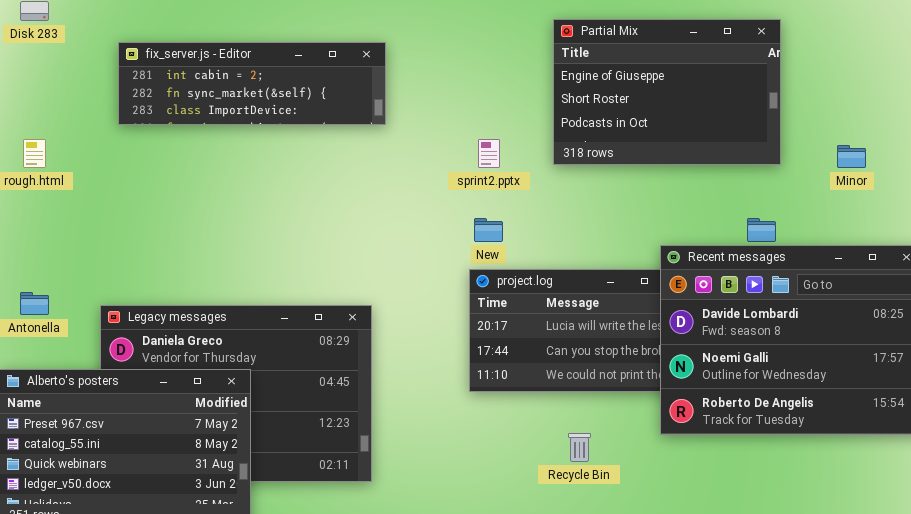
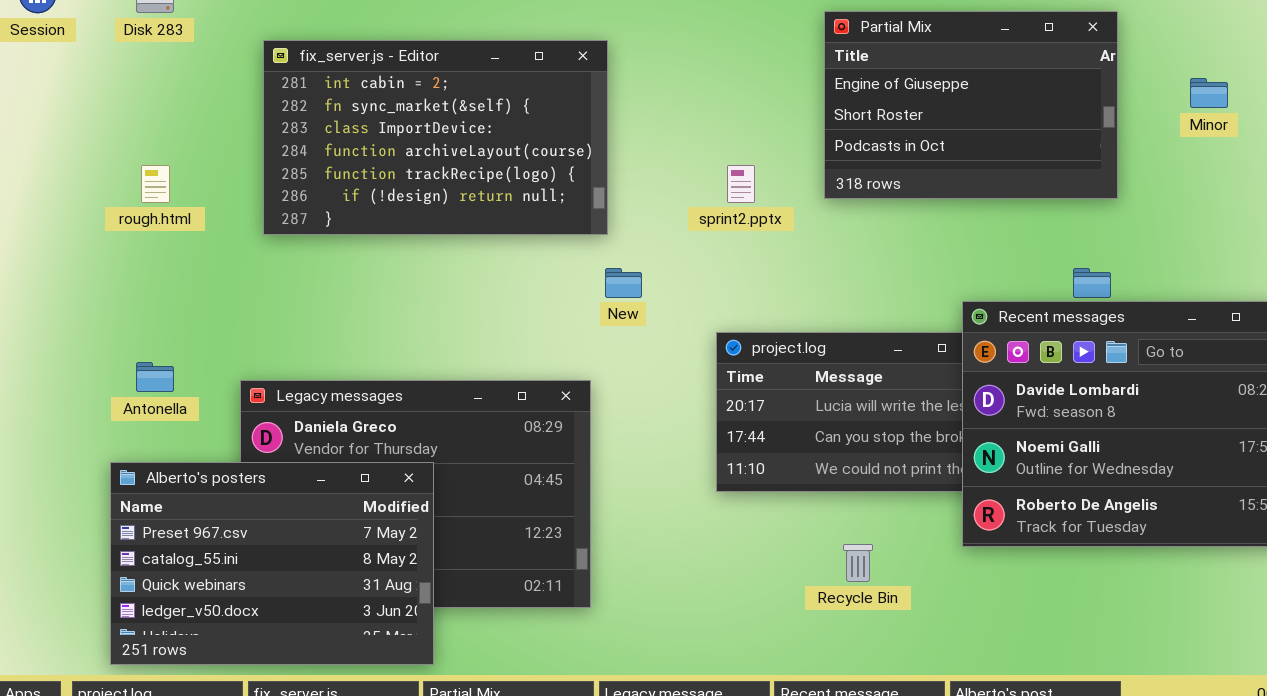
fix_server.js - Editor: [118,42,386,125] -> [263,40,608,235], resized
Minor: [837,145,866,168] -> [1190,78,1228,108], moved
New: [474,218,503,242] -> [605,268,642,298], moved

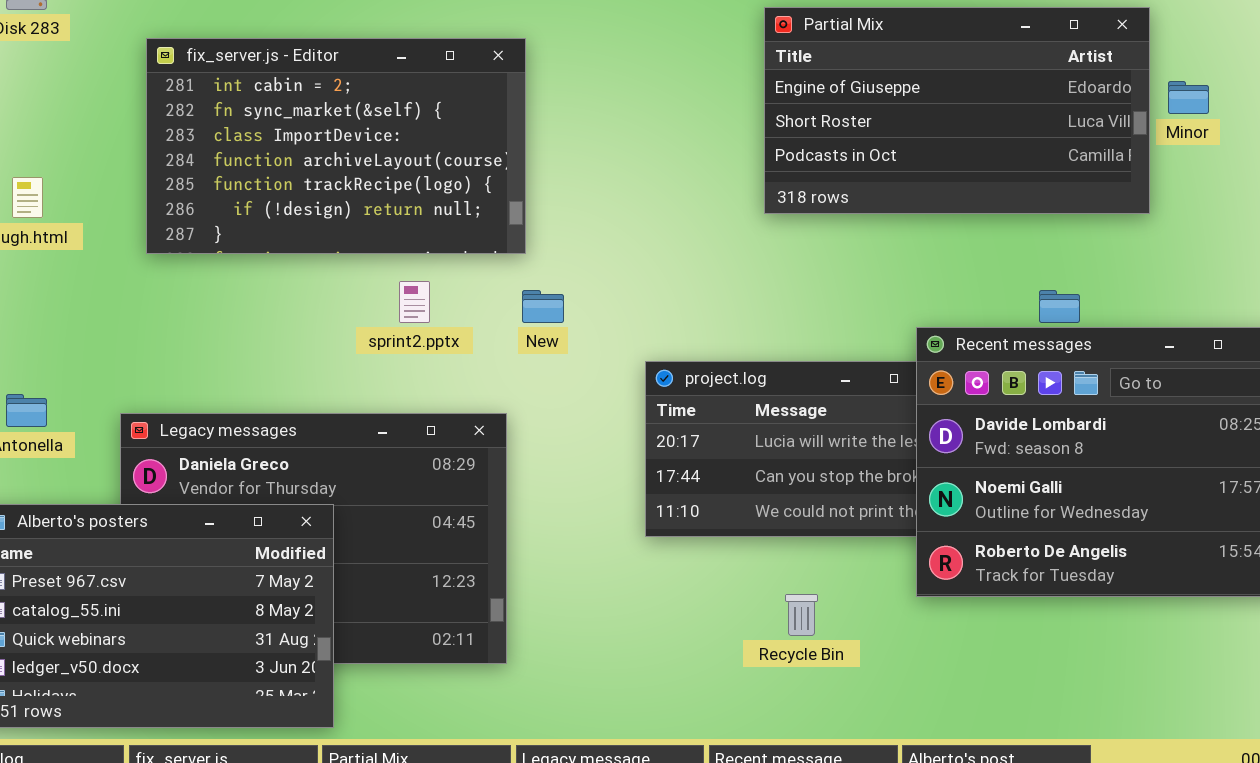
Partial Mix: [824,11,1118,199] -> [764,7,1150,214], resized
sprint2.pptx: [727,165,755,203] -> [399,281,430,323], moved

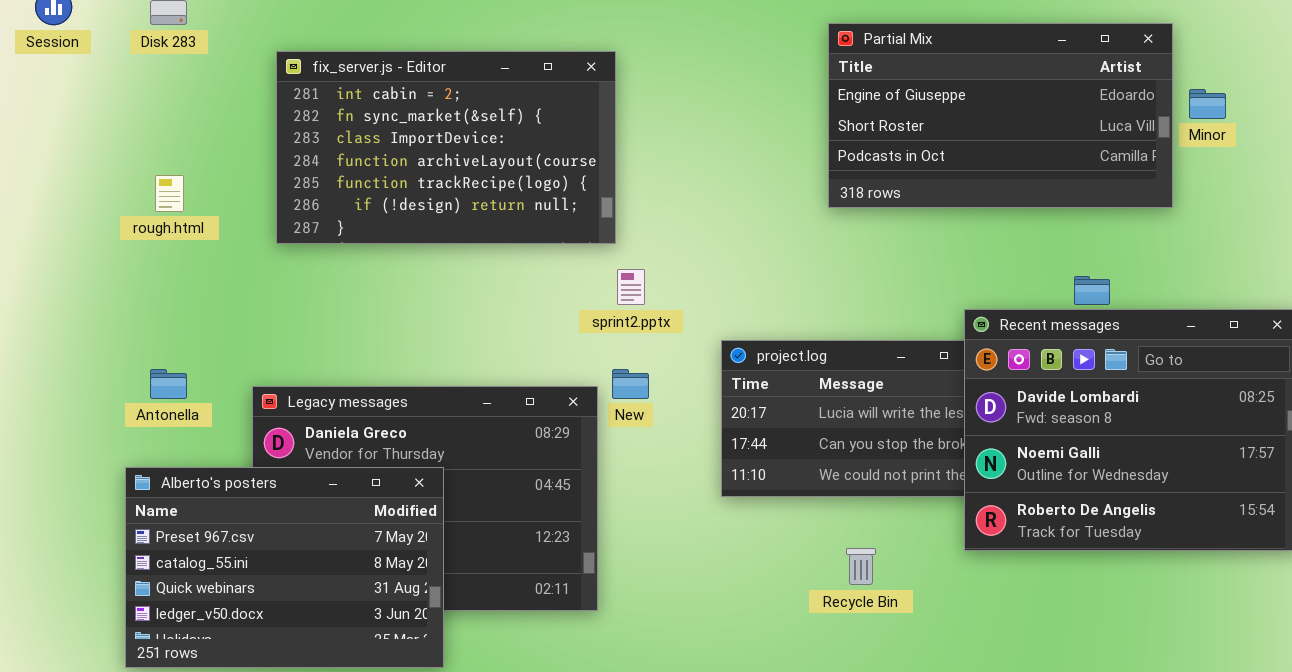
sprint2.pptx: [399,281,430,323] -> [617,269,645,305], moved
New: [522,290,564,323] -> [612,369,649,399], moved

